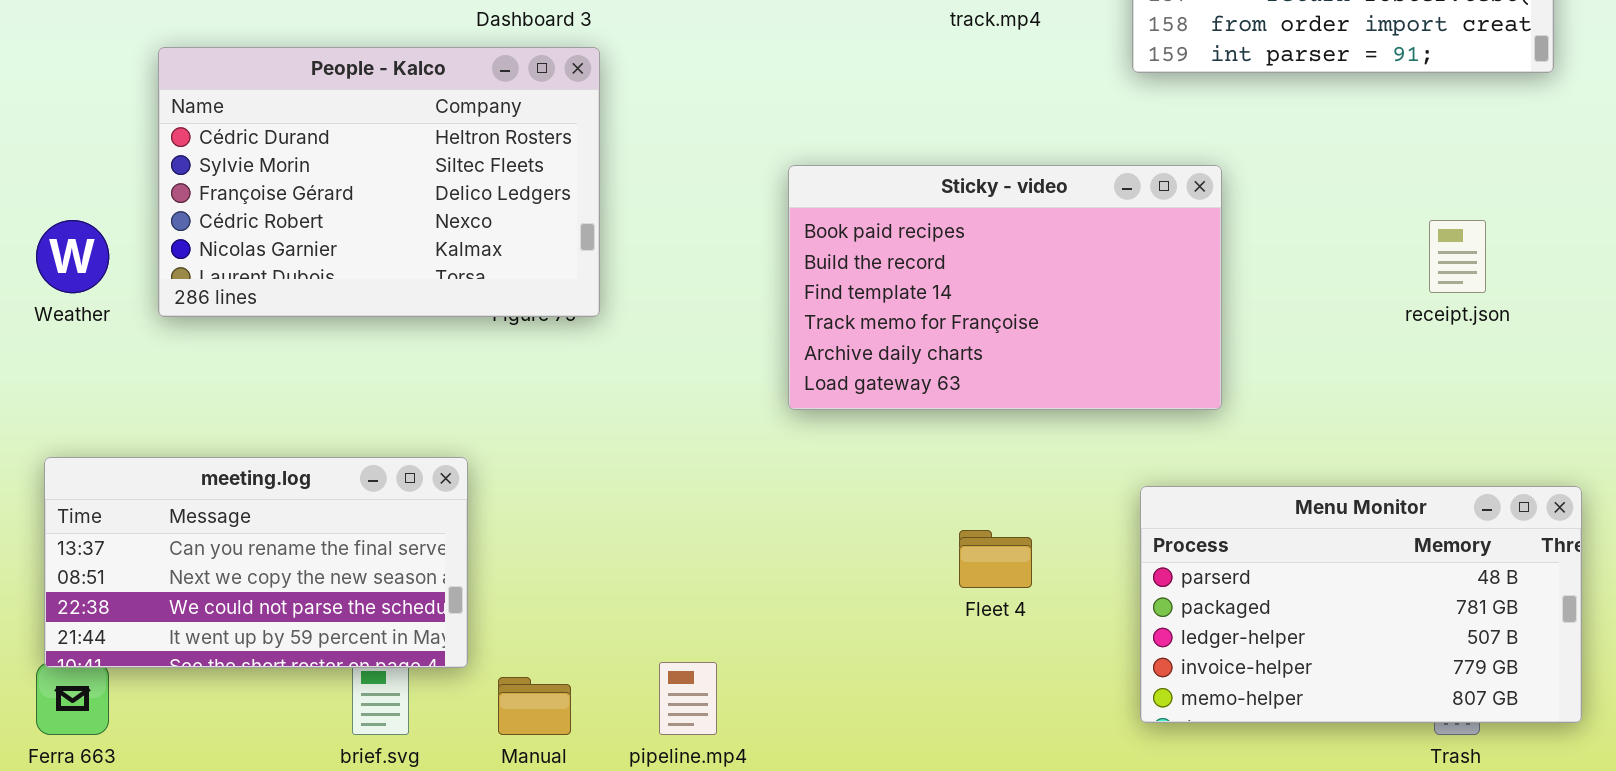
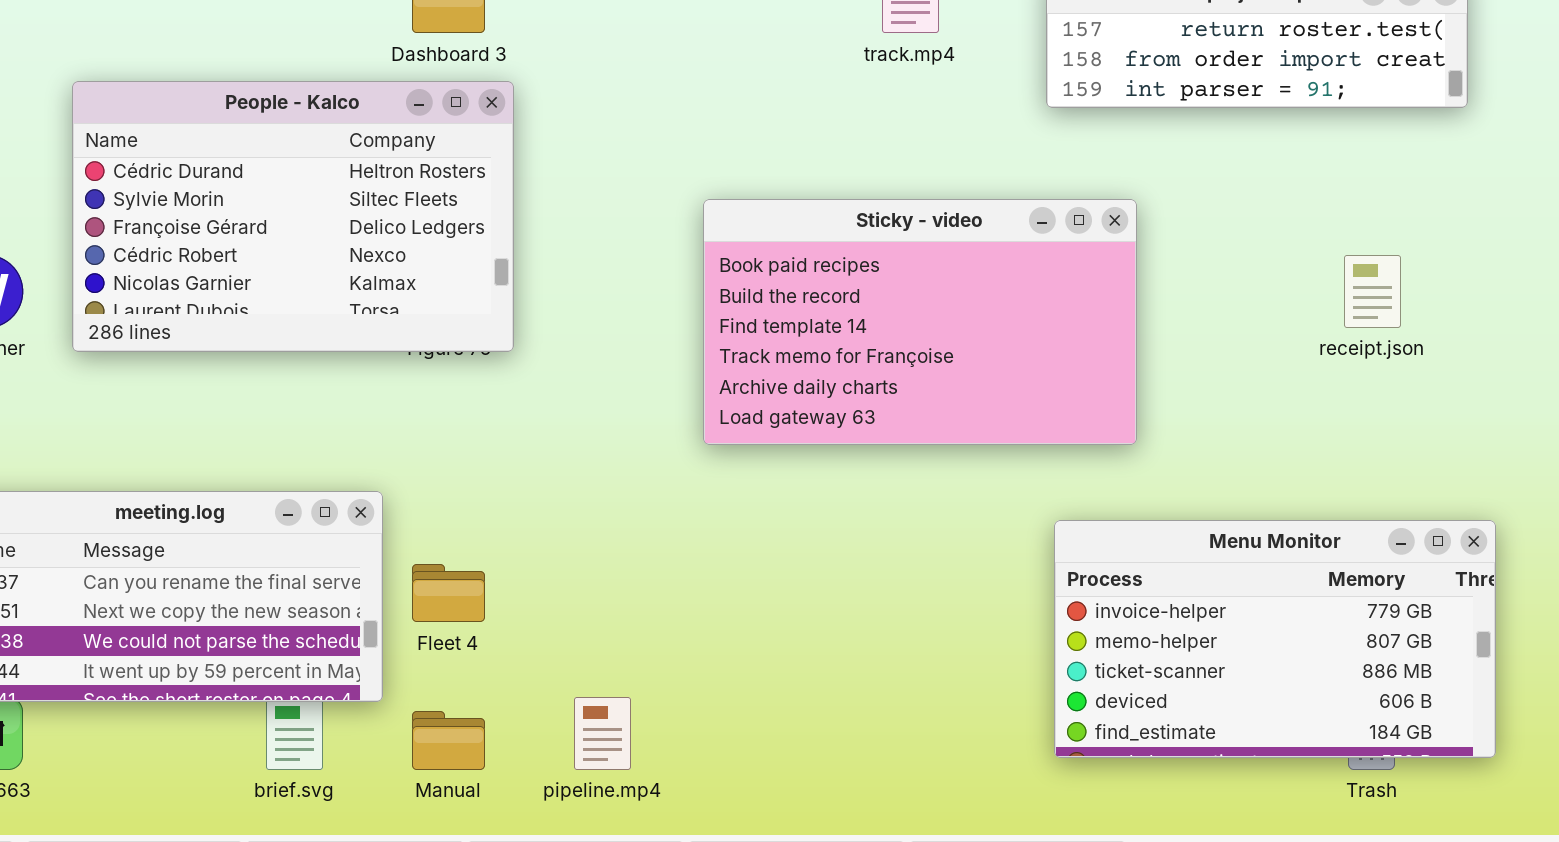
Menu Monitor: [1140,486,1582,723] -> [1054,520,1496,758], scrolled down 3 rows
Fleet 4: [959,530,1032,588] -> [412,564,485,622], moved

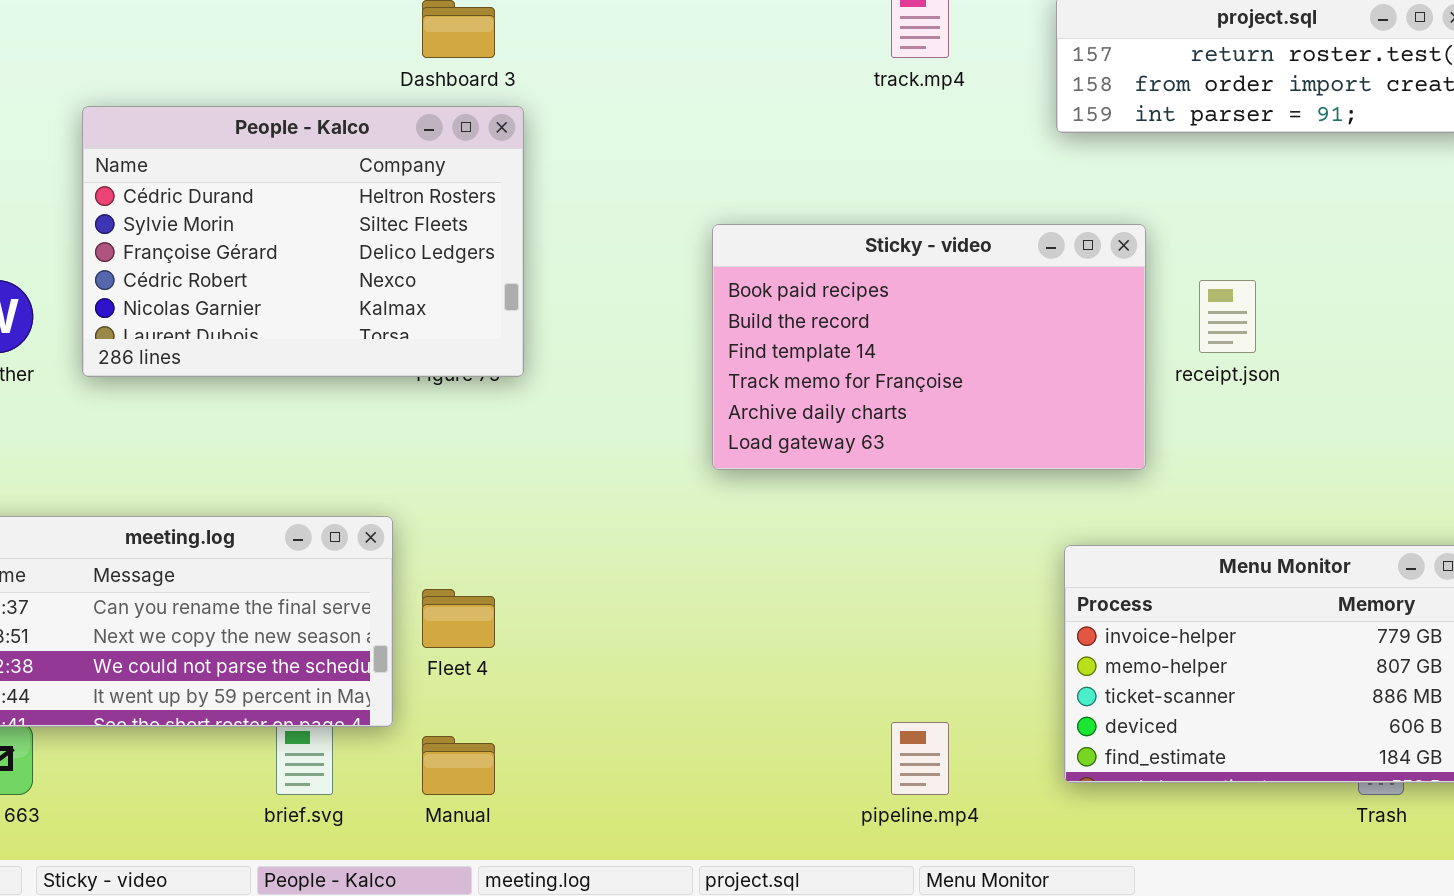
receipt.json: [1344,255,1401,328] -> [1199,280,1256,353], moved
pipeline.mp4: [574,697,631,770] -> [891,722,949,795], moved

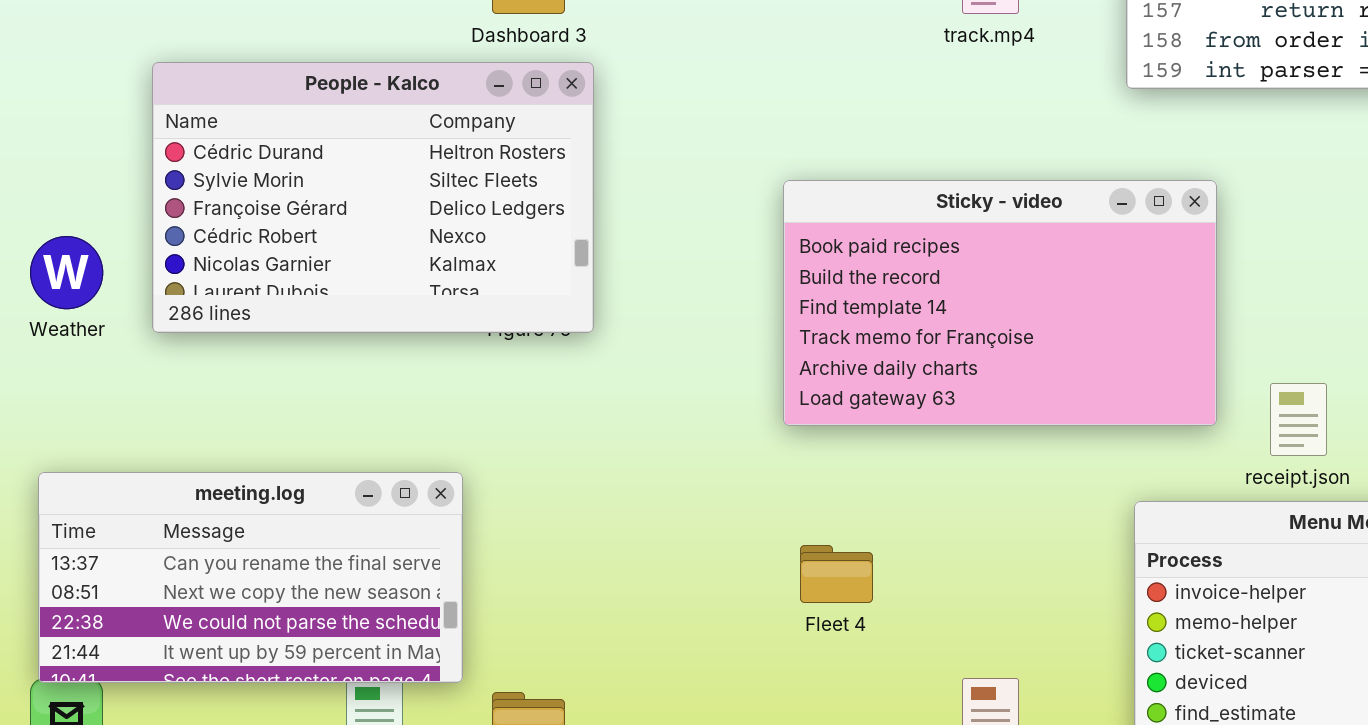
receipt.json: [1199,280,1256,353] -> [1270,383,1327,456], moved
Fleet 4: [422,589,495,648] -> [800,545,873,603], moved

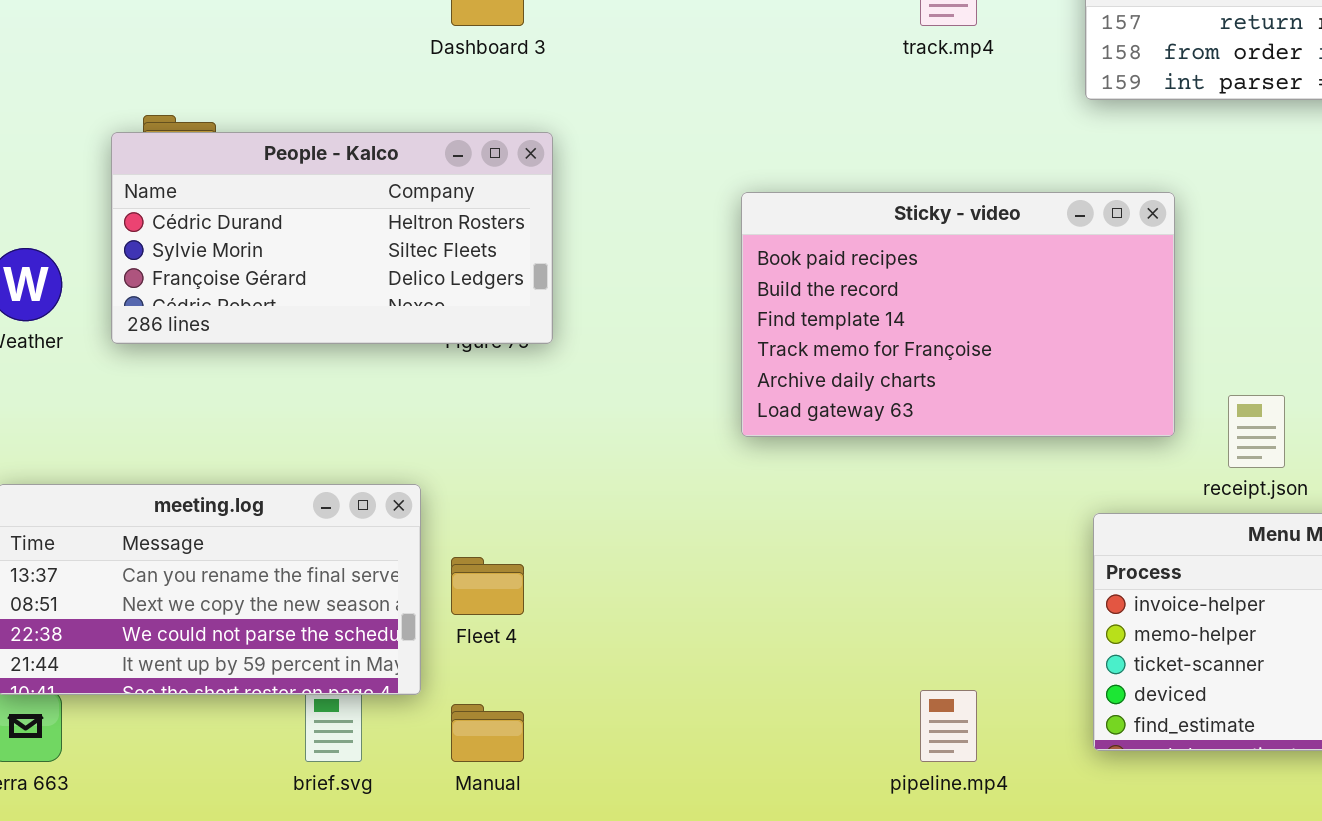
People - Kalco: [152,62,594,333] -> [111,132,553,344], resized
Fleet 4: [800,545,873,603] -> [451,557,524,615], moved

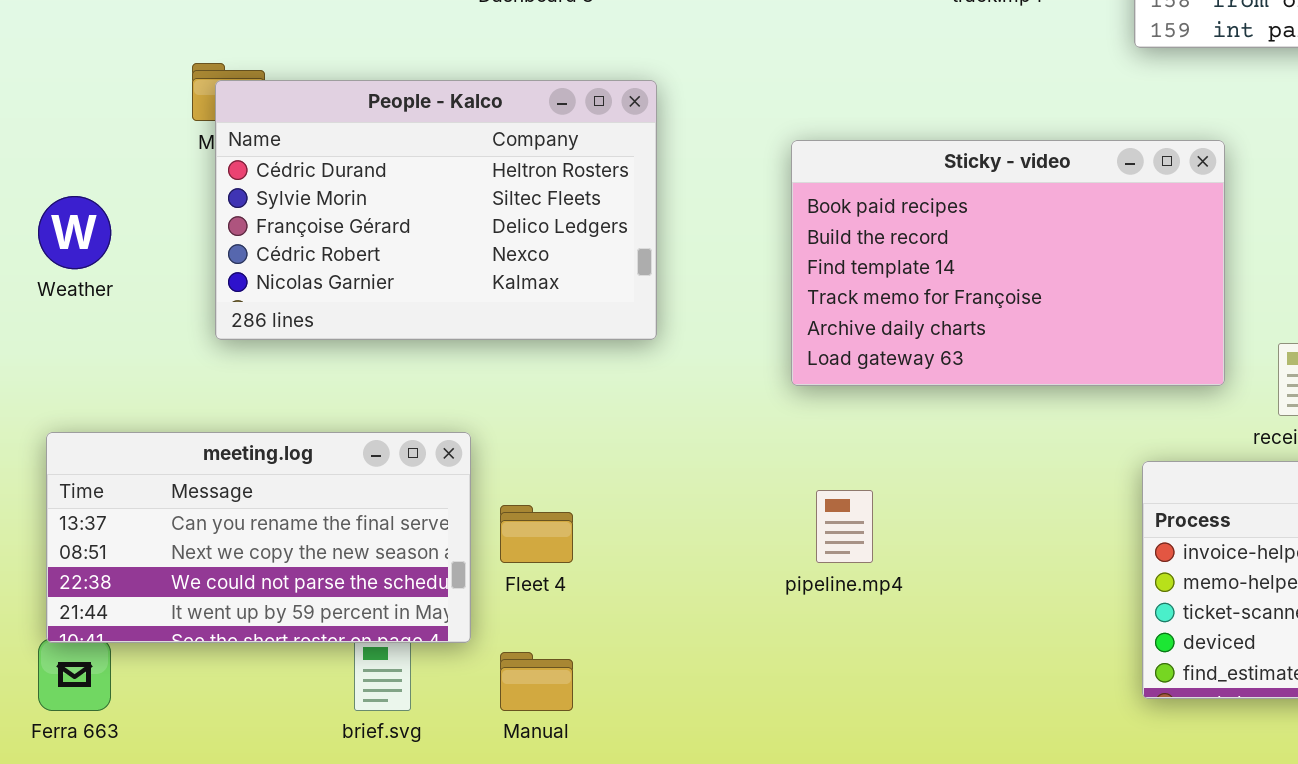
People - Kalco: [111,132,553,344] -> [215,80,657,340], moved, resized
pipeline.mp4: [920,690,977,762] -> [816,490,873,563], moved

